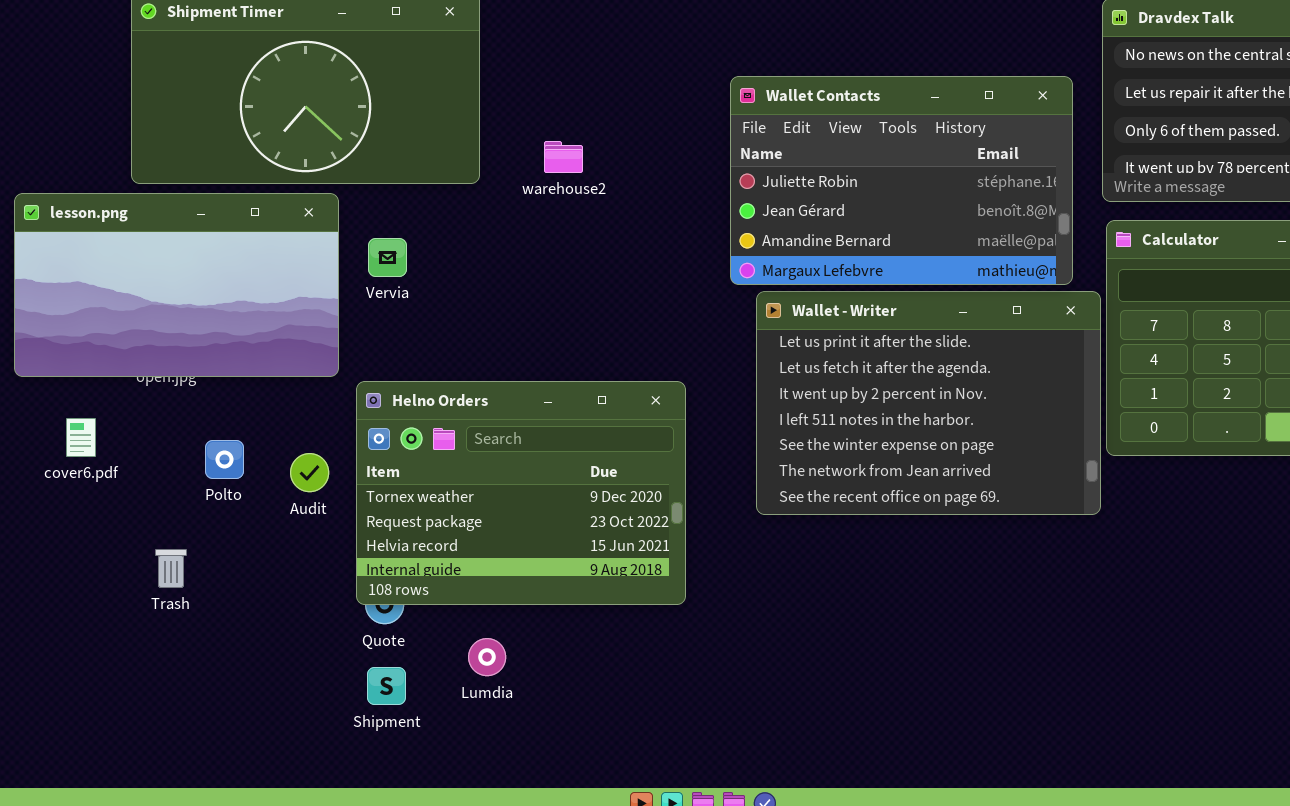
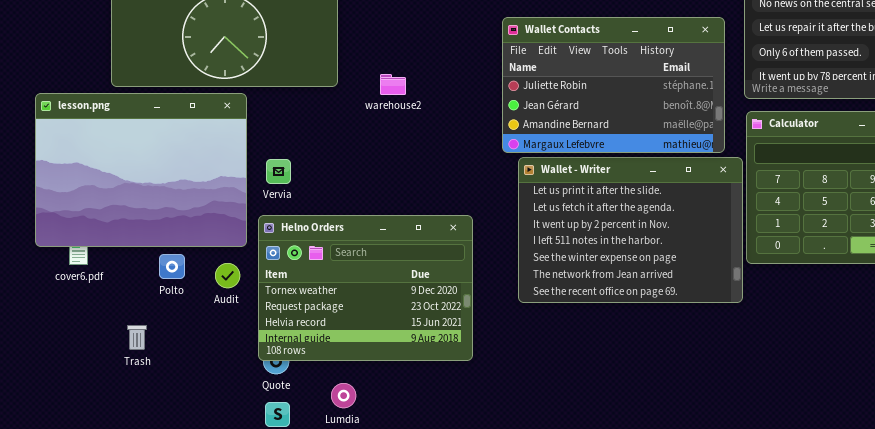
warehouse2: [544,141,583,173] -> [380,74,406,95], moved
lesson.png: [14,193,339,377] -> [35,93,247,247], resized
Vervia: [368,238,407,277] -> [266,159,291,184], moved

